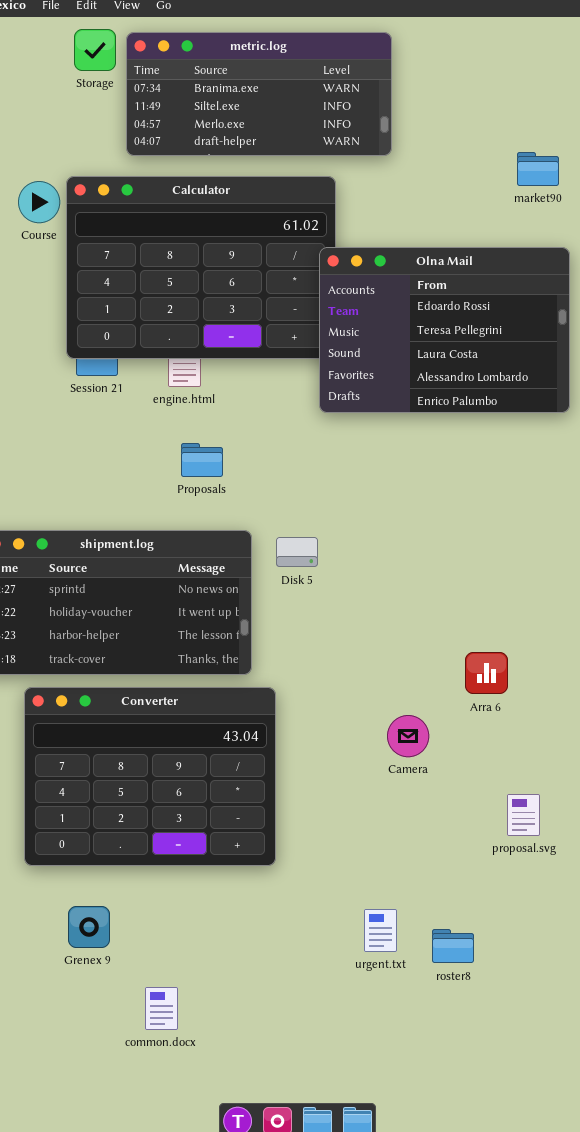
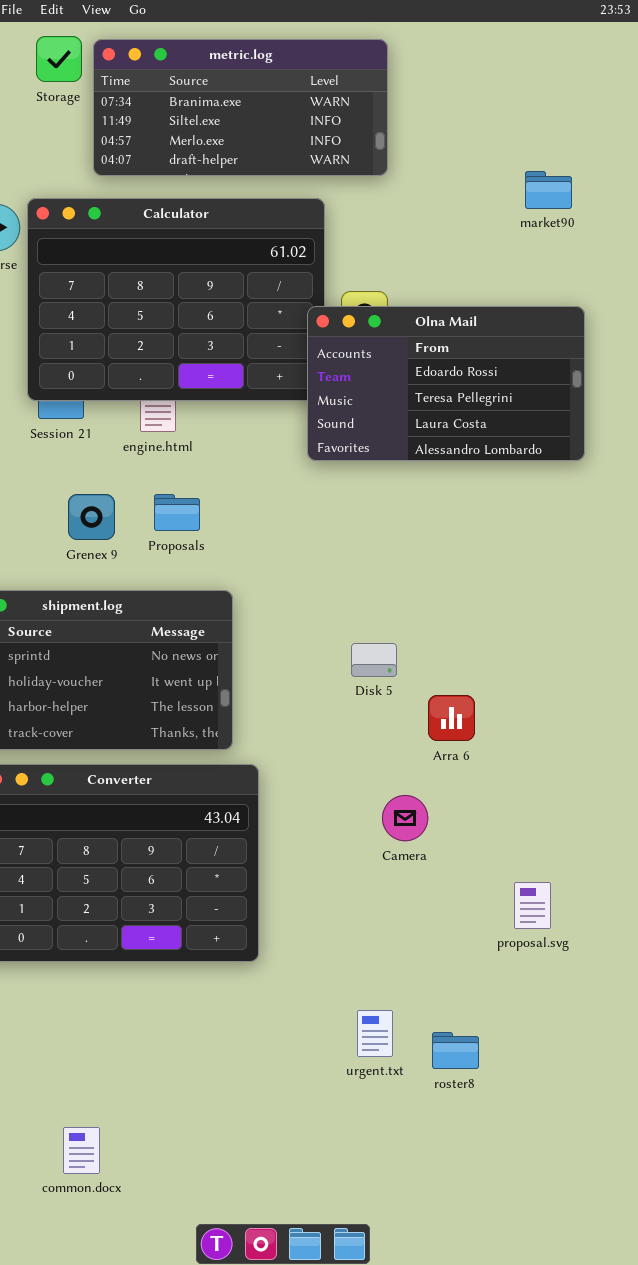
Olna Mail: [319,247,570,413] -> [307,306,585,461], resized
Disk 5: [276,537,318,567] -> [351,643,397,677], moved
Arra 6: [465,652,508,694] -> [428,695,475,741], moved
Grenex 9: [68,906,110,948] -> [68,494,115,540], moved
common.docx: [145,987,178,1030] -> [63,1127,100,1174], moved

